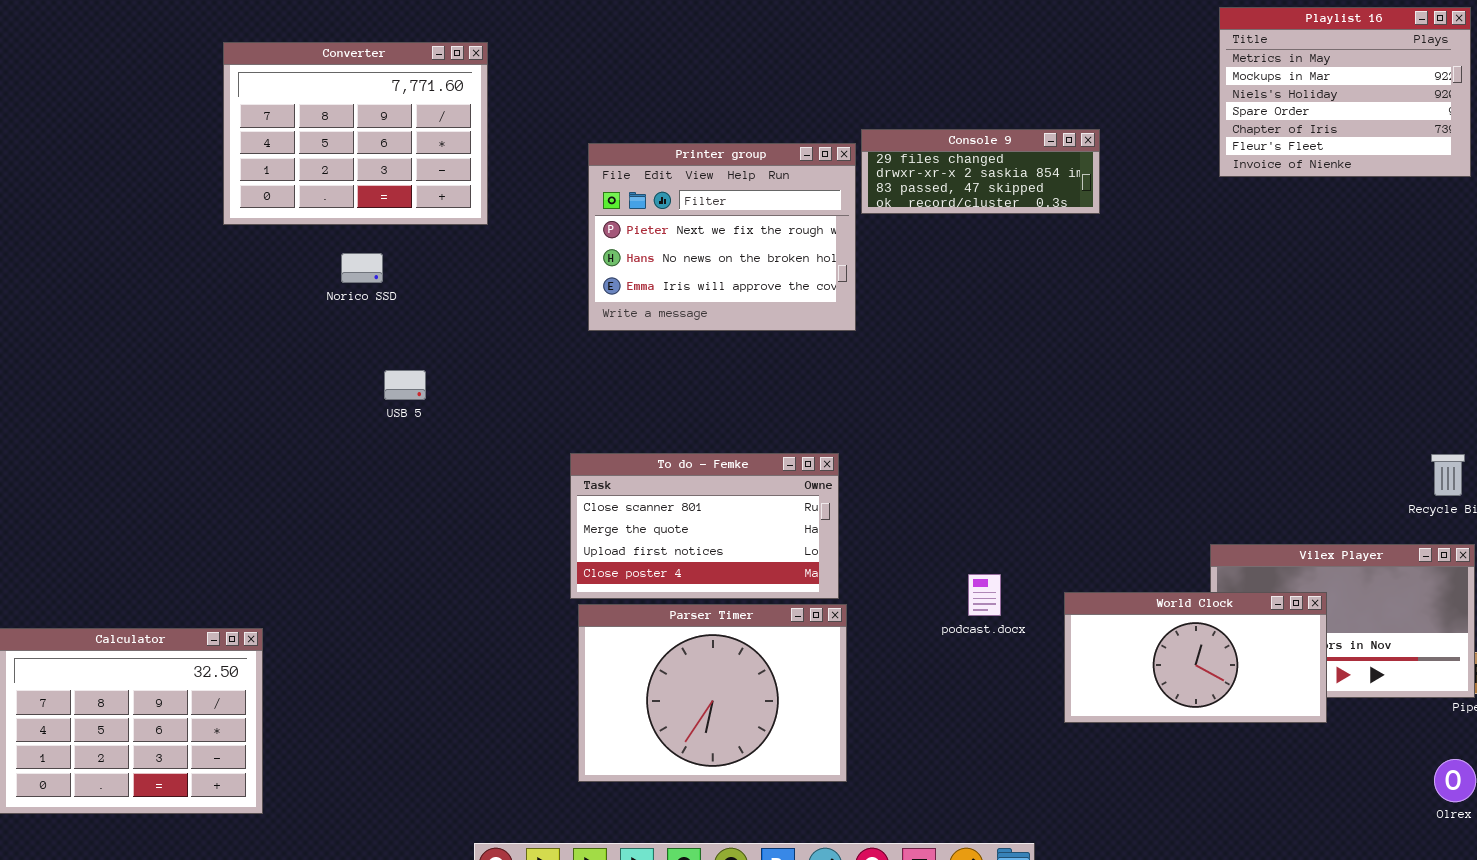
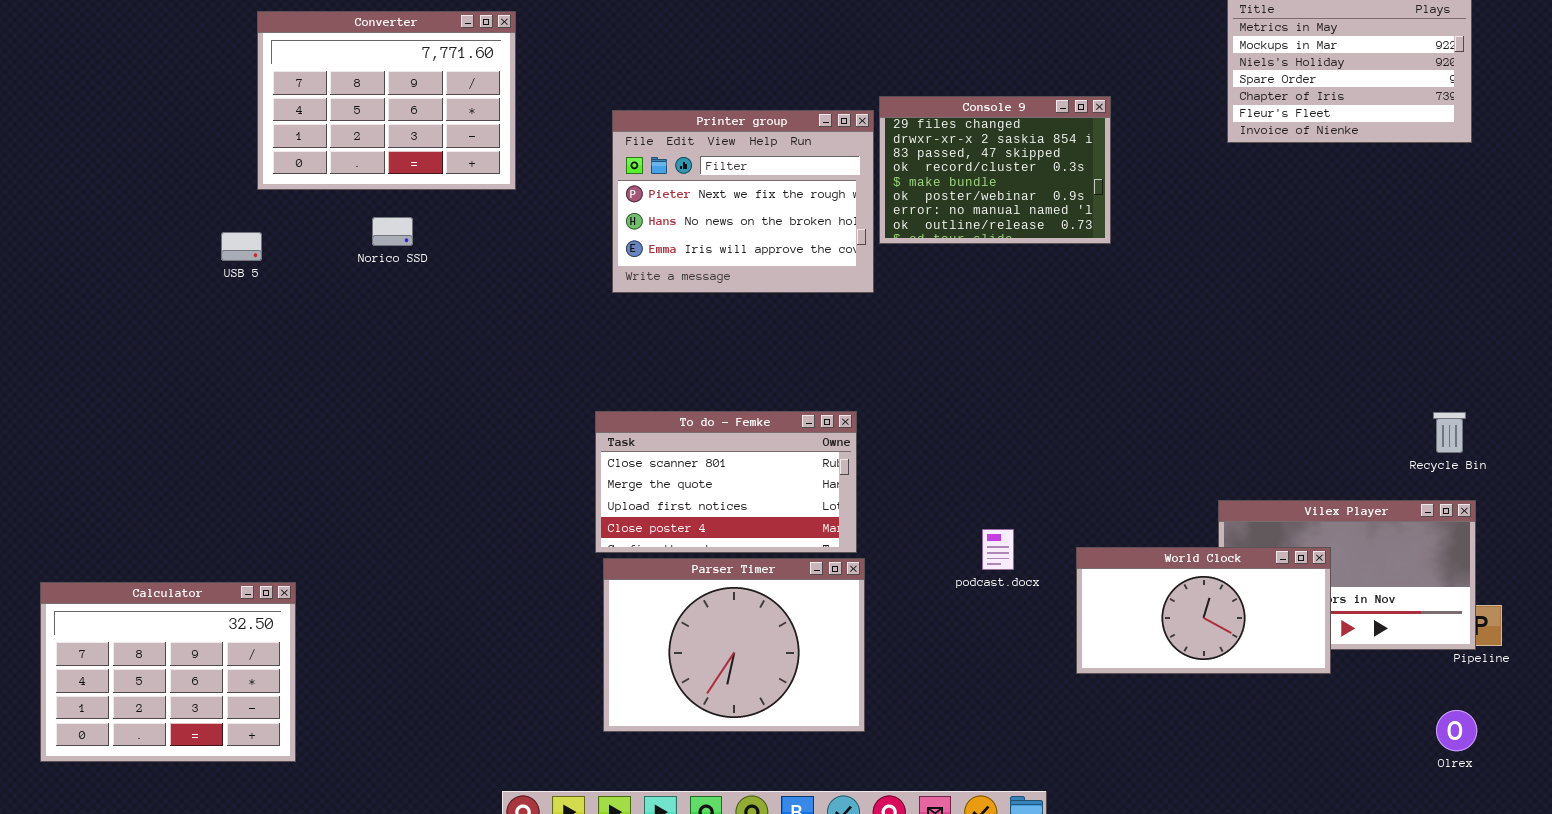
Console 9: [861,129,1100,214] -> [879,96,1111,244], resized
USB 5: [384,370,426,400] -> [221,232,262,261], moved

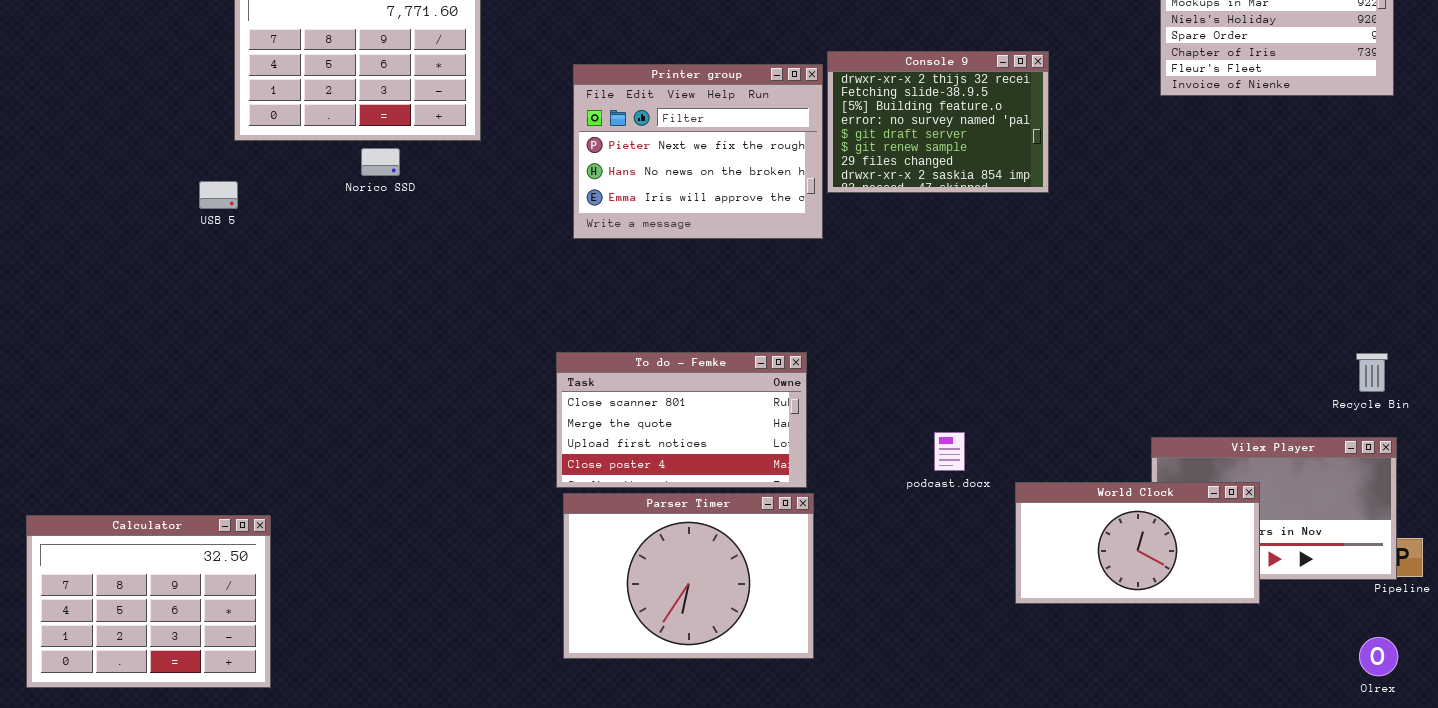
Console 9: [879,96,1111,244] -> [827,51,1049,193], scrolled up 6 rows
Norico SSD: [372,217,413,246] -> [361,148,400,176], moved
podcast.docx: [982,529,1014,570] -> [934,432,965,471], moved

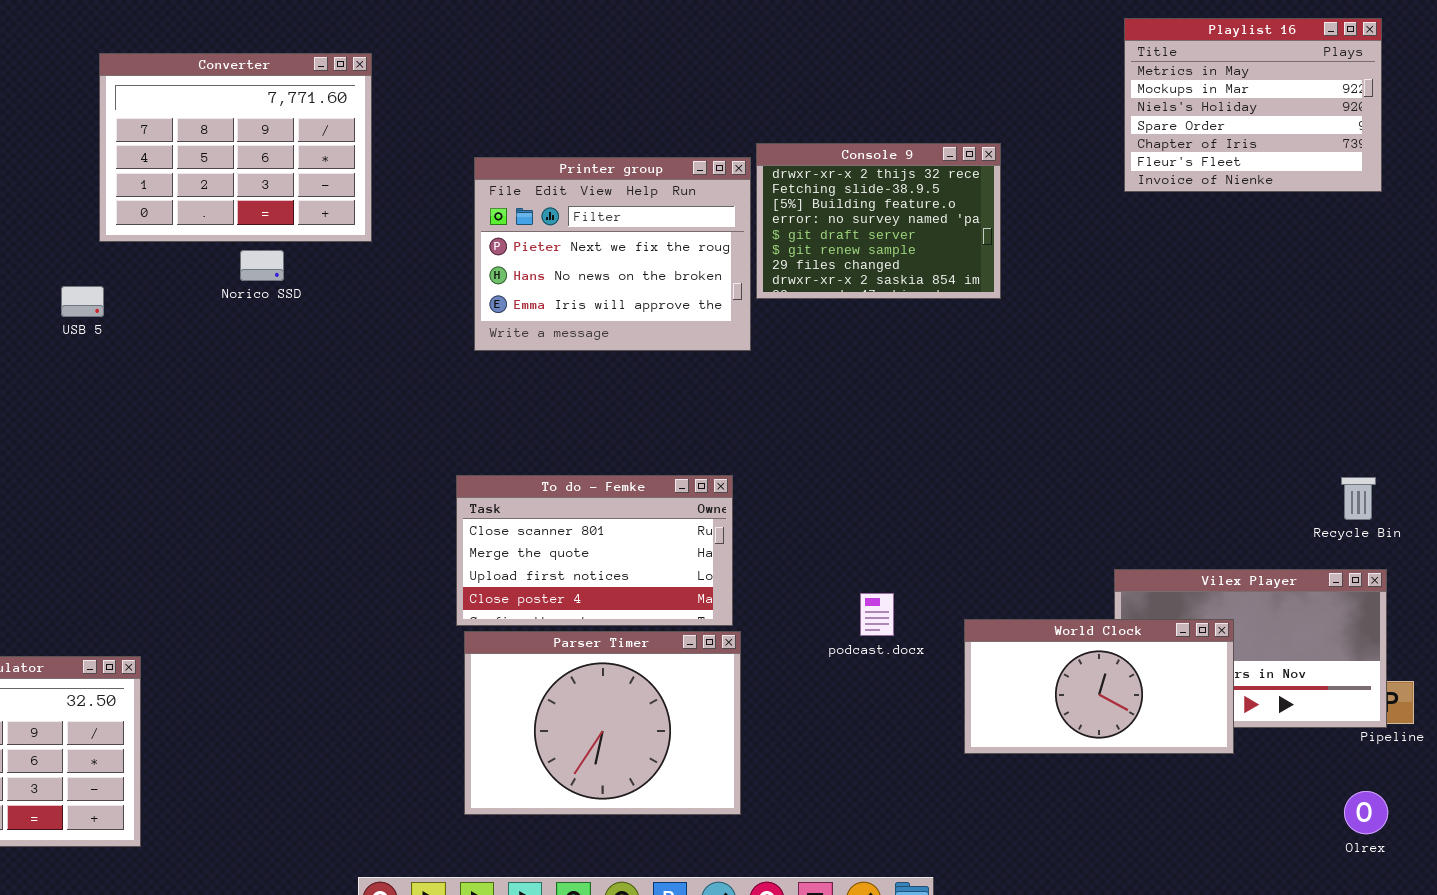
podcast.docx: [934,432,965,471] -> [860,593,894,636], moved

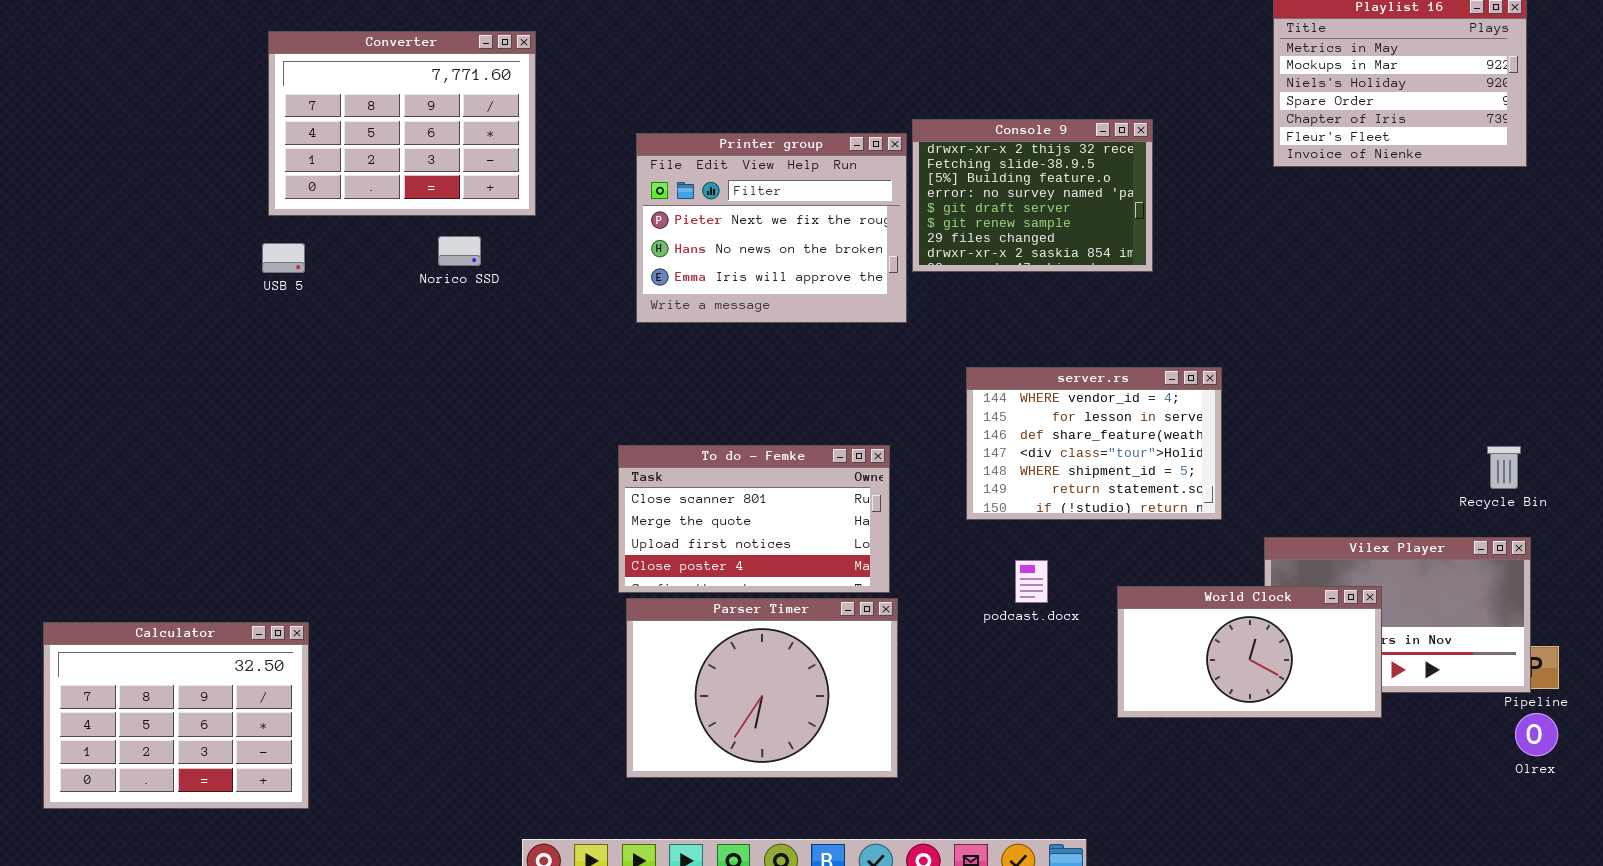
Norico SSD: [240,250,284,281] -> [438,236,481,266], moved
USB 5: [61,286,104,317] -> [262,243,305,273], moved
server.rs: none -> [966,367,1222,520], opened
Olrex: [1344,791,1388,834] -> [1515,713,1558,756], moved

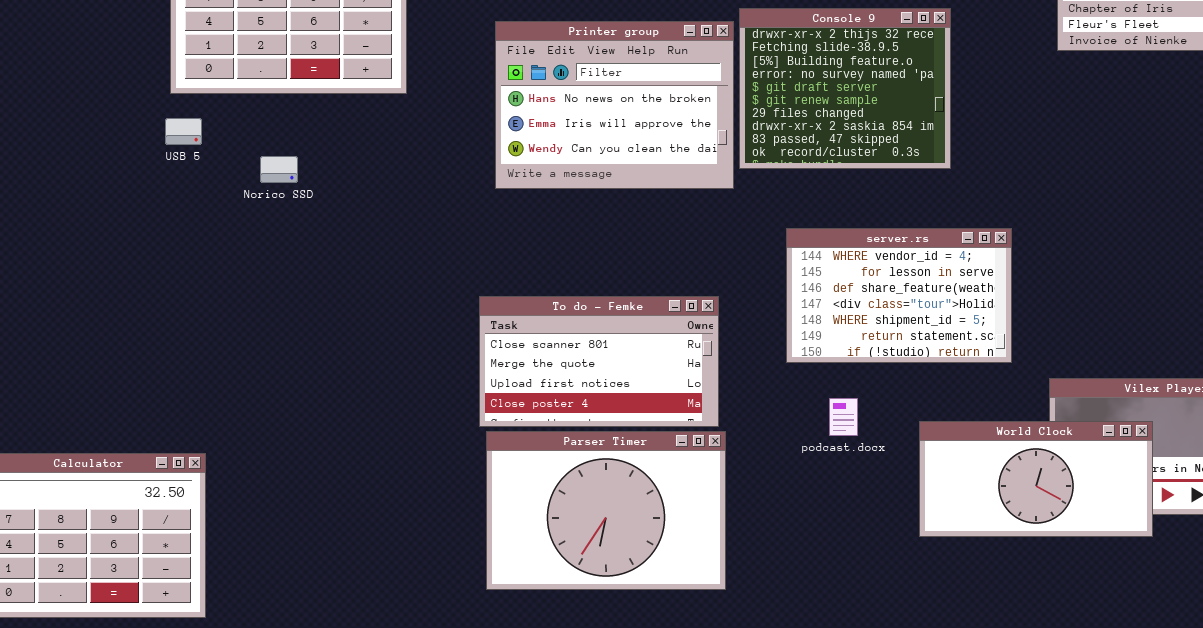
Console 9: [912,119,1153,272] -> [739,8,951,169], resized
Printer group: [636,133,907,323] -> [495,21,734,189], scrolled down 1 row
Norico SSD: [438,236,481,266] -> [260,156,298,183], moved

